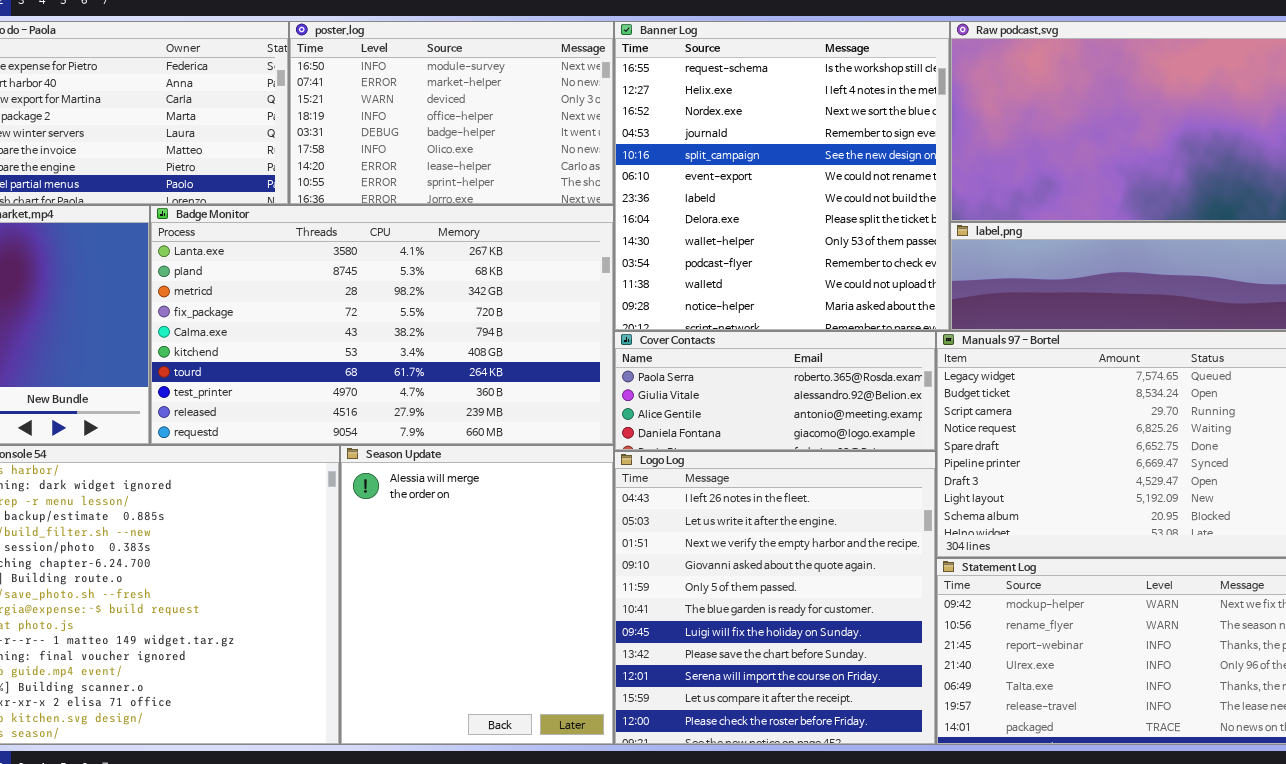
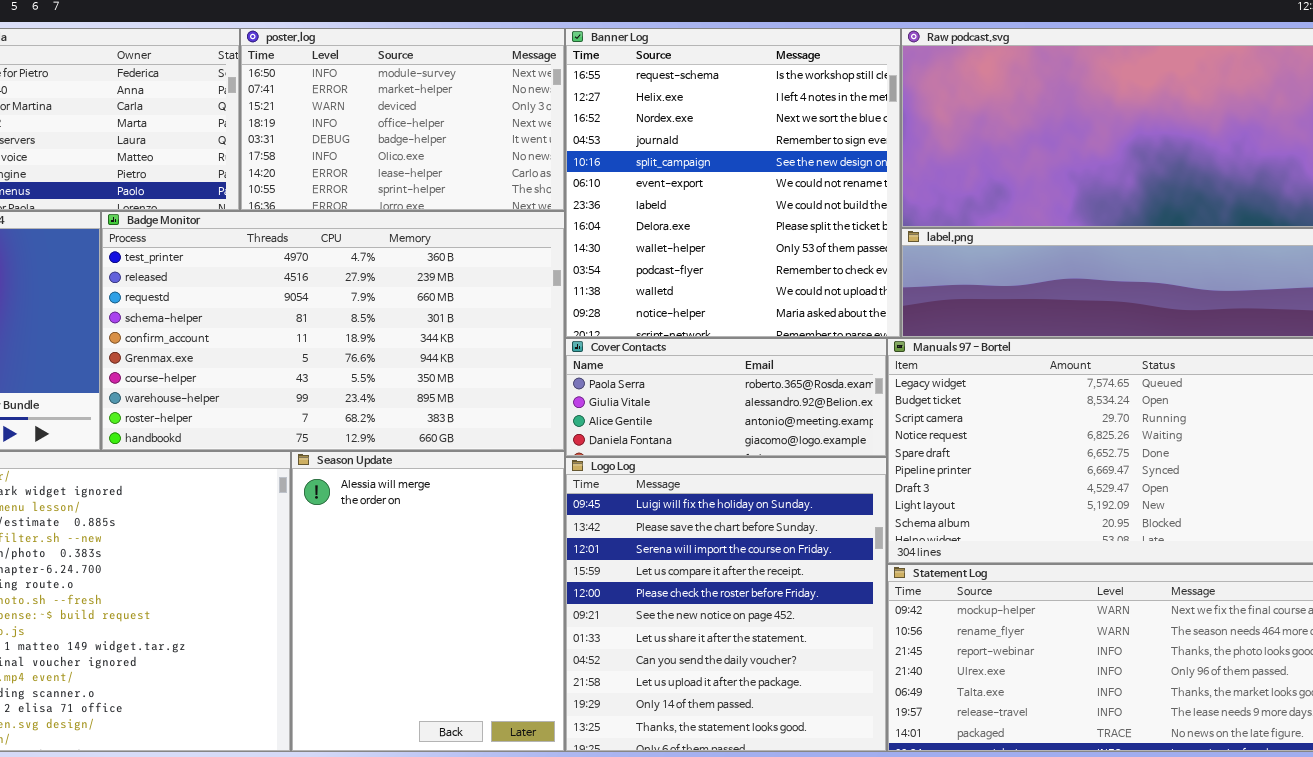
Badge Monitor: [150,205,614,445] -> [101,211,565,451], scrolled down 7 rows
Logo Log: [614,451,936,745] -> [565,457,887,752], scrolled down 6 rows

